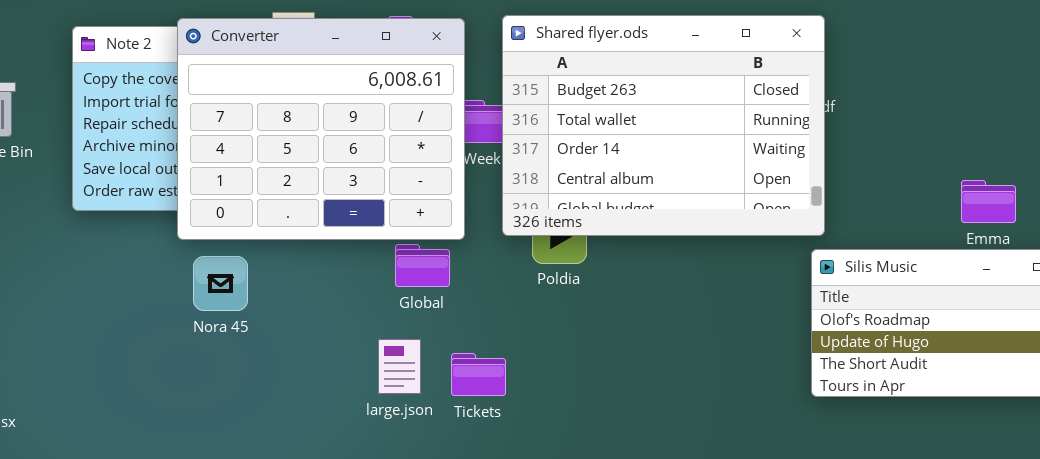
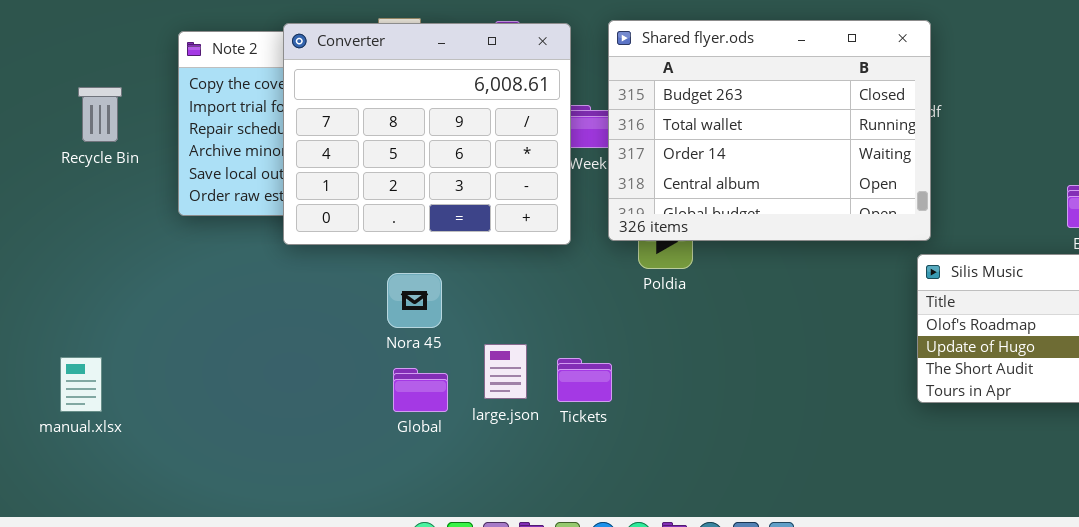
Global: [395,244,450,287] -> [393,368,448,412], moved
Nora 45: [193,256,248,311] -> [387,273,442,328], moved

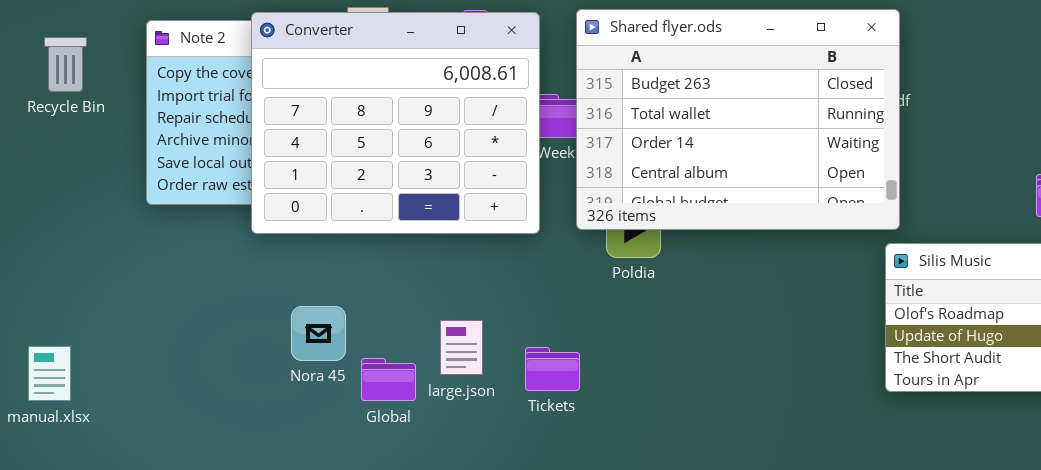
Recycle Bin: [78,87,122,142] -> [44,37,87,92], moved
Nora 45: [387,273,442,328] -> [291,306,346,361], moved
large.json: [484,344,527,399] -> [440,320,483,375], moved

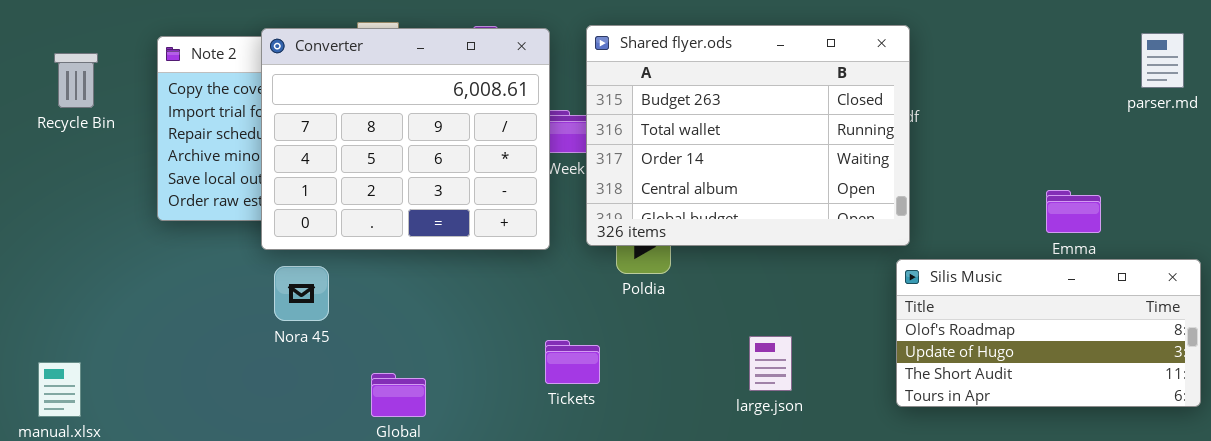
Nora 45: [291,306,346,361] -> [274,266,329,321], moved
large.json: [440,320,483,375] -> [749,336,792,391], moved
Tickets: [525,347,580,391] -> [545,340,600,384], moved

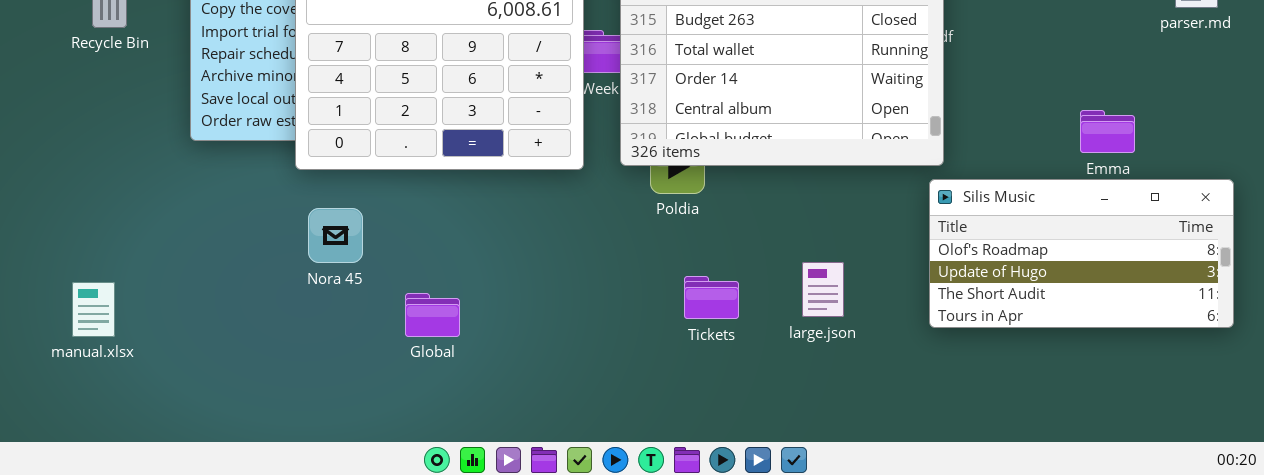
Nora 45: [274,266,329,321] -> [308,208,363,263], moved
large.json: [749,336,792,391] -> [802,262,844,317], moved
Tickets: [545,340,600,384] -> [684,276,739,319], moved

